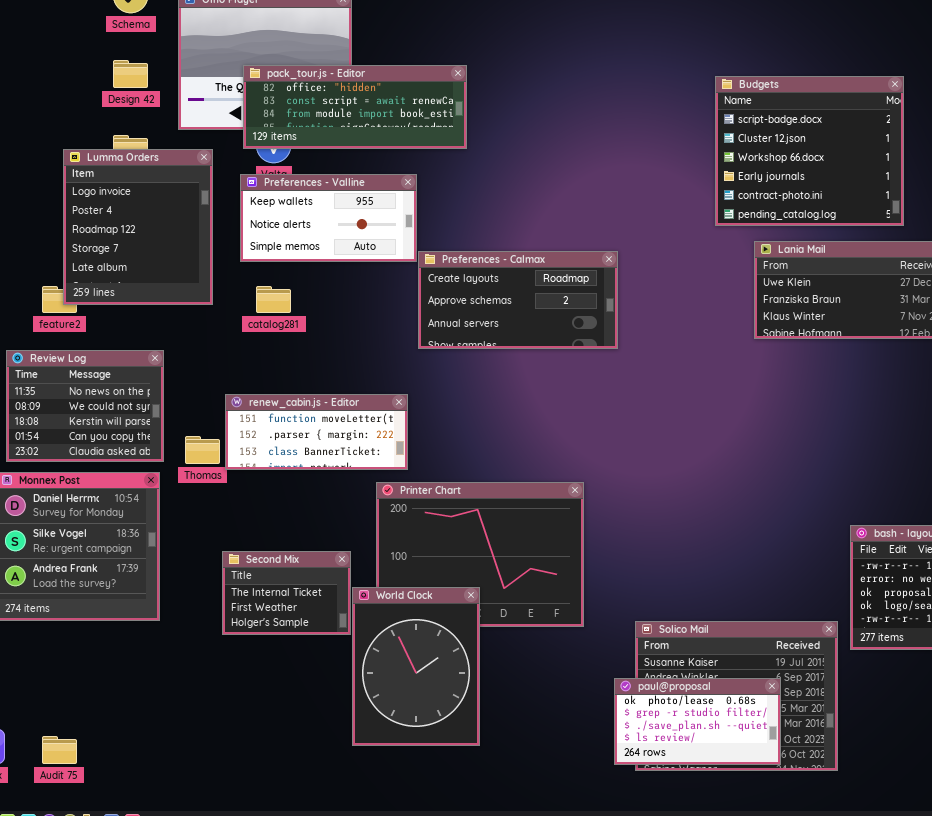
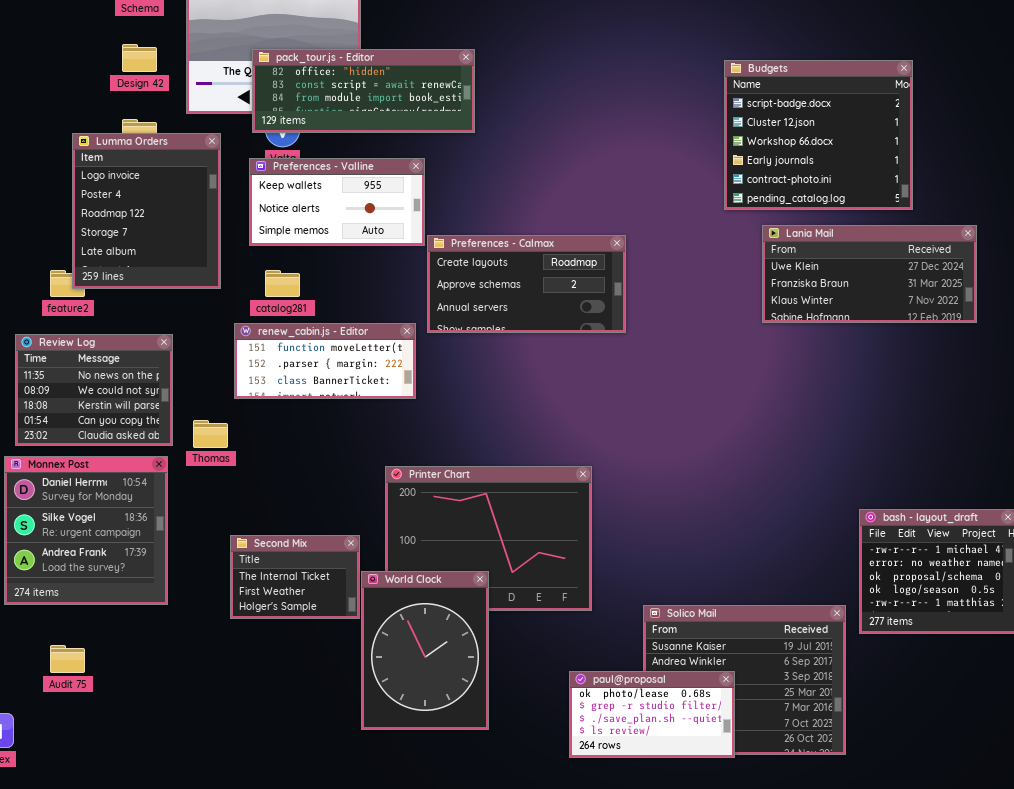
renew_cabin.js - Editor: [225,394,408,470] -> [234,323,416,399], moved
paul@proposal: [614,678,781,765] -> [569,671,735,758], moved
Audit 75: [42,736,77,764] -> [50,645,85,673], moved

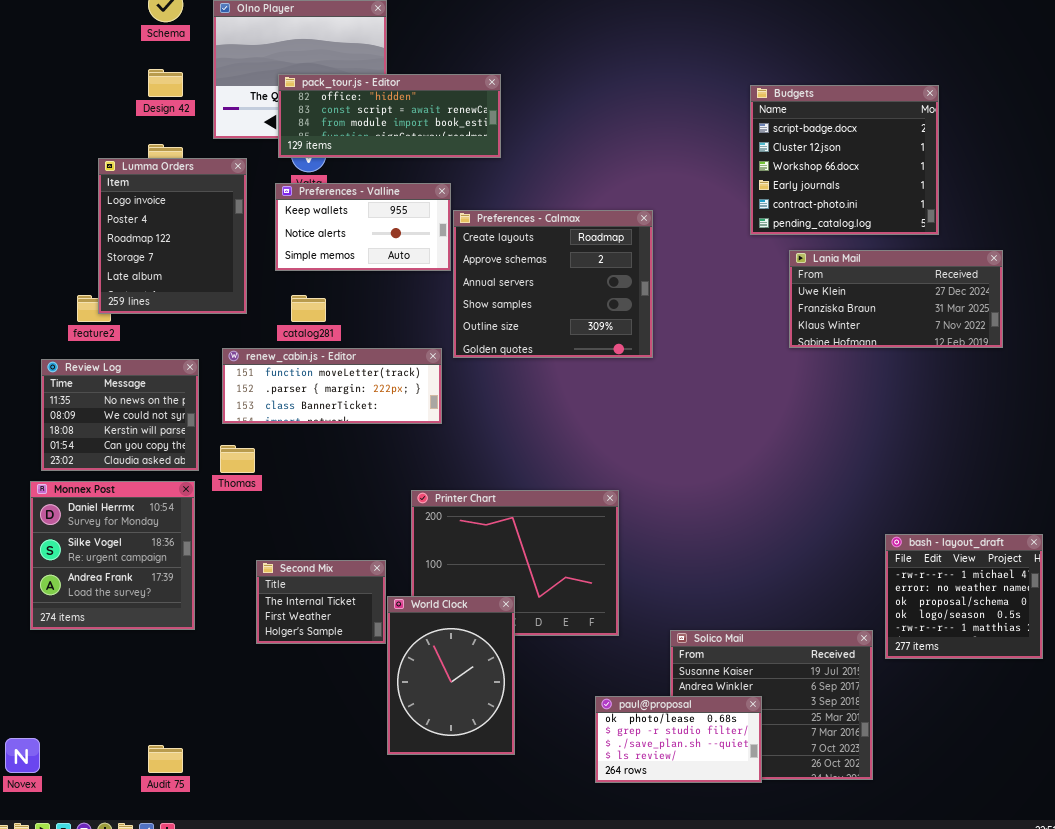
Preferences - Calmax: [427,235,626,333] -> [453,210,653,358], resized
renew_cabin.js - Editor: [234,323,416,399] -> [222,348,442,424], resized
Audit 75: [50,645,85,673] -> [148,745,183,773], moved

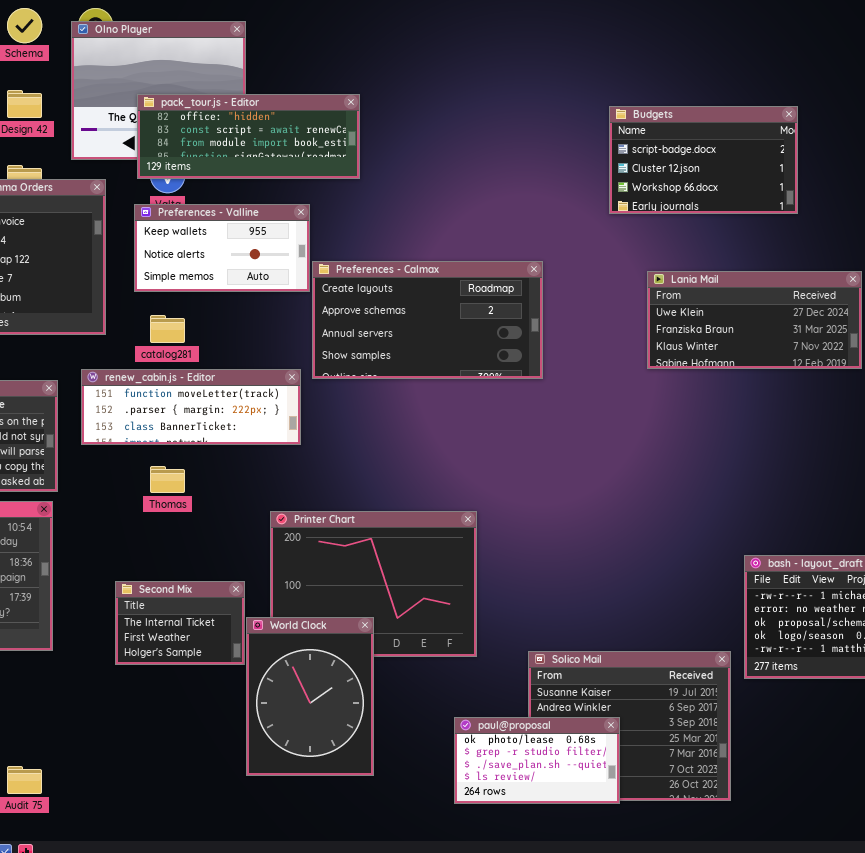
Budgets: [750,85,939,235] -> [609,106,798,214], resized
Preferences - Calmax: [453,210,653,358] -> [312,261,543,379], resized
Thomas: [220,445,255,473] -> [150,466,185,493], moved

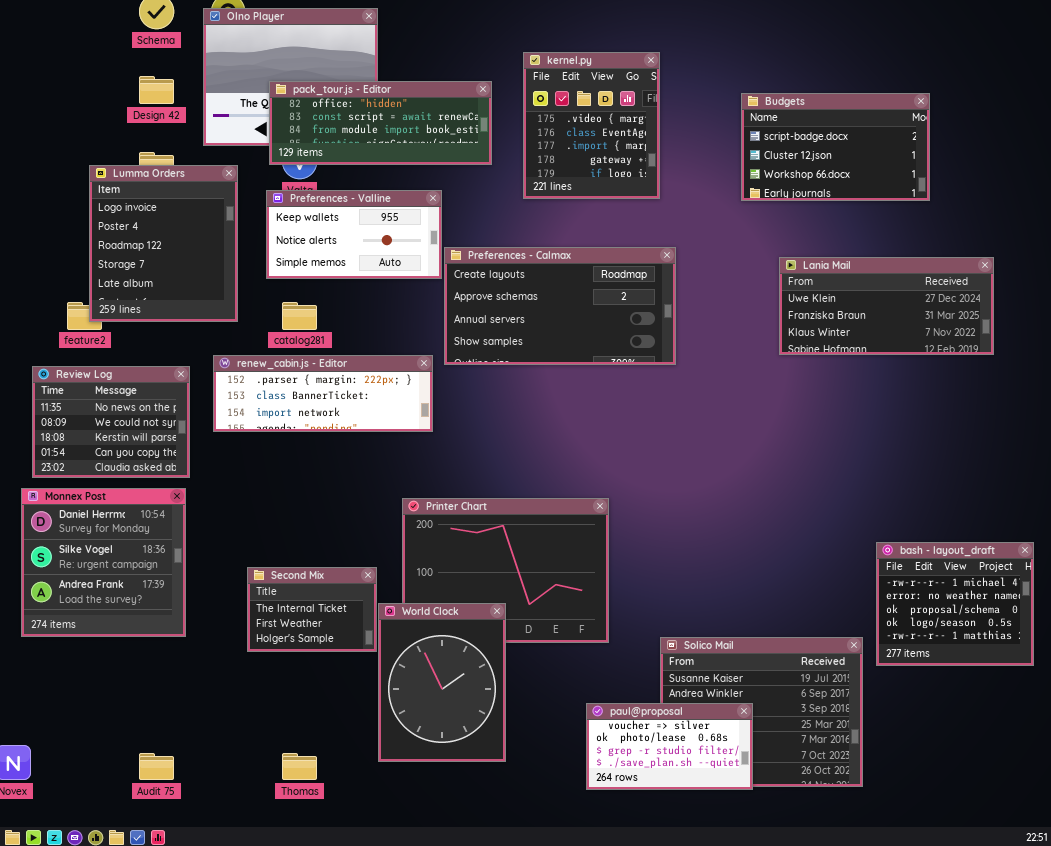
kernel.py: none -> [523,52,660,199], opened
renew_cabin.js - Editor: [81,369,301,445] -> [213,355,433,432], scrolled down 1 row
Thomas: [150,466,185,493] -> [282,753,317,780], moved
paul@proposal: [454,717,620,804] -> [586,703,753,790], scrolled up 1 row

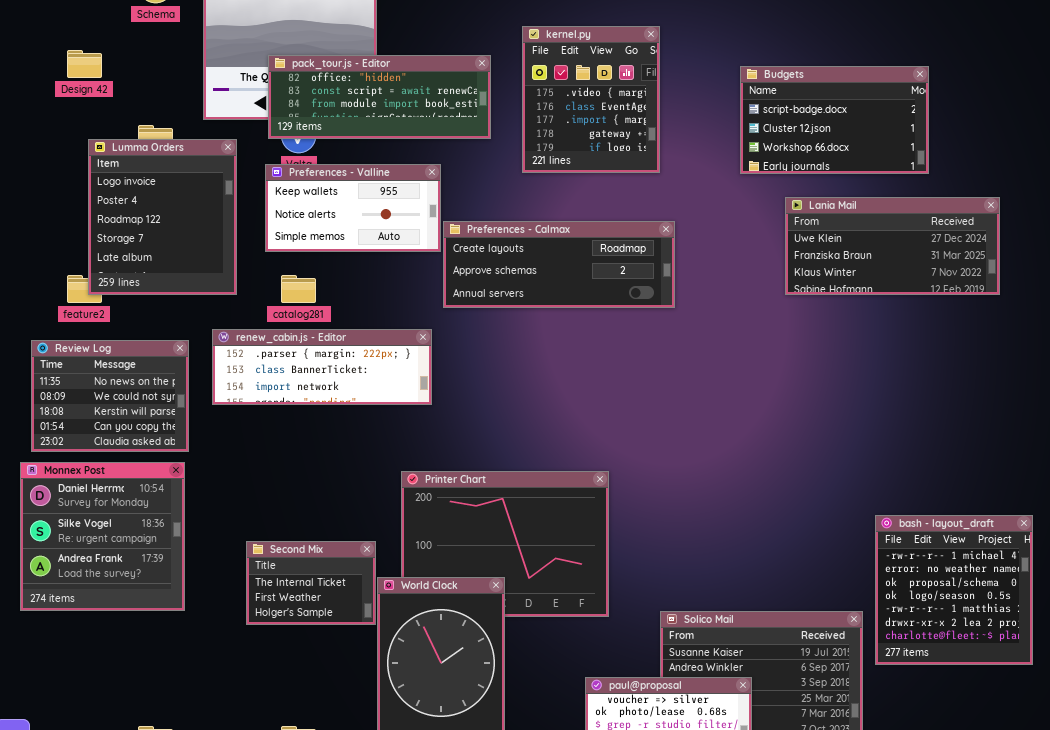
Design 42: [139,76,174,104] -> [67,50,102,78], moved
Preferences - Calmax: [444,247,676,365] -> [443,221,675,308], resized
Lania Mail: [779,257,994,355] -> [785,197,1000,295], moved
bash - layout_draft: [876,542,1034,666] -> [875,515,1033,665], resized

